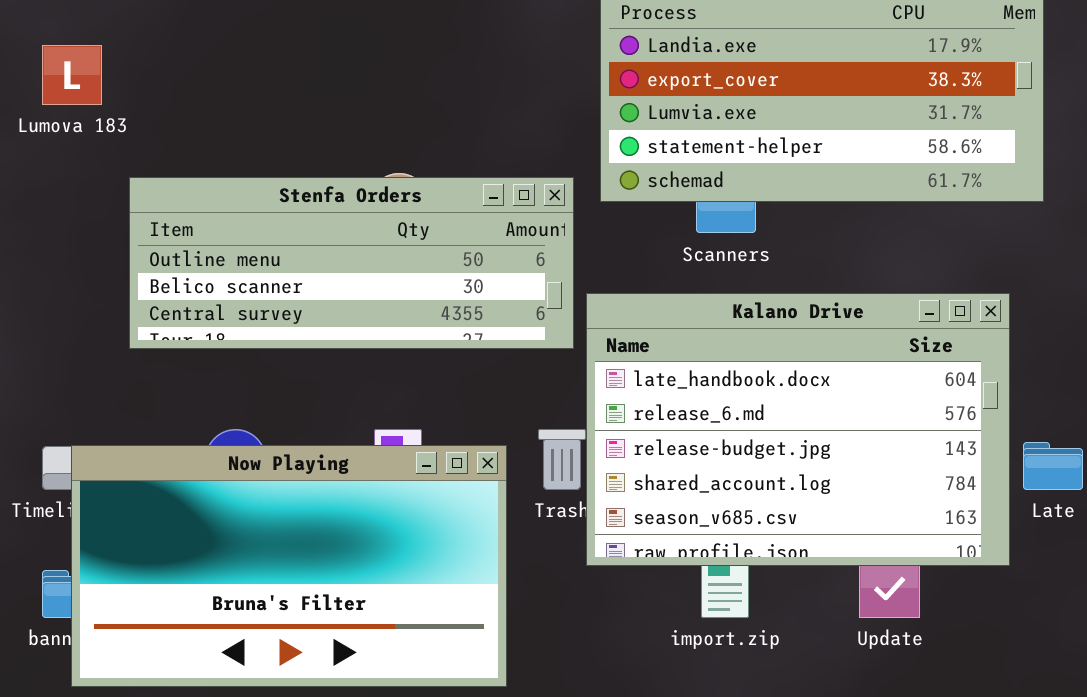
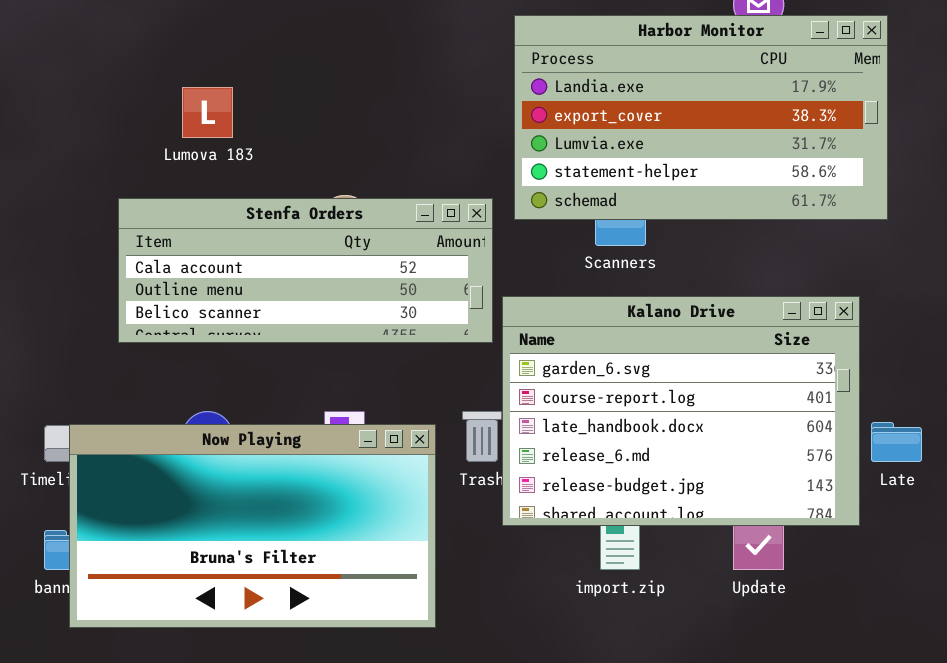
Lumova 183: [42,45,102,105] -> [182,87,233,138], moved
Stenfa Orders: [129,177,574,349] -> [118,198,493,343], scrolled up 1 row
Kalano Drive: [586,293,1010,566] -> [502,296,860,526], scrolled up 2 rows

